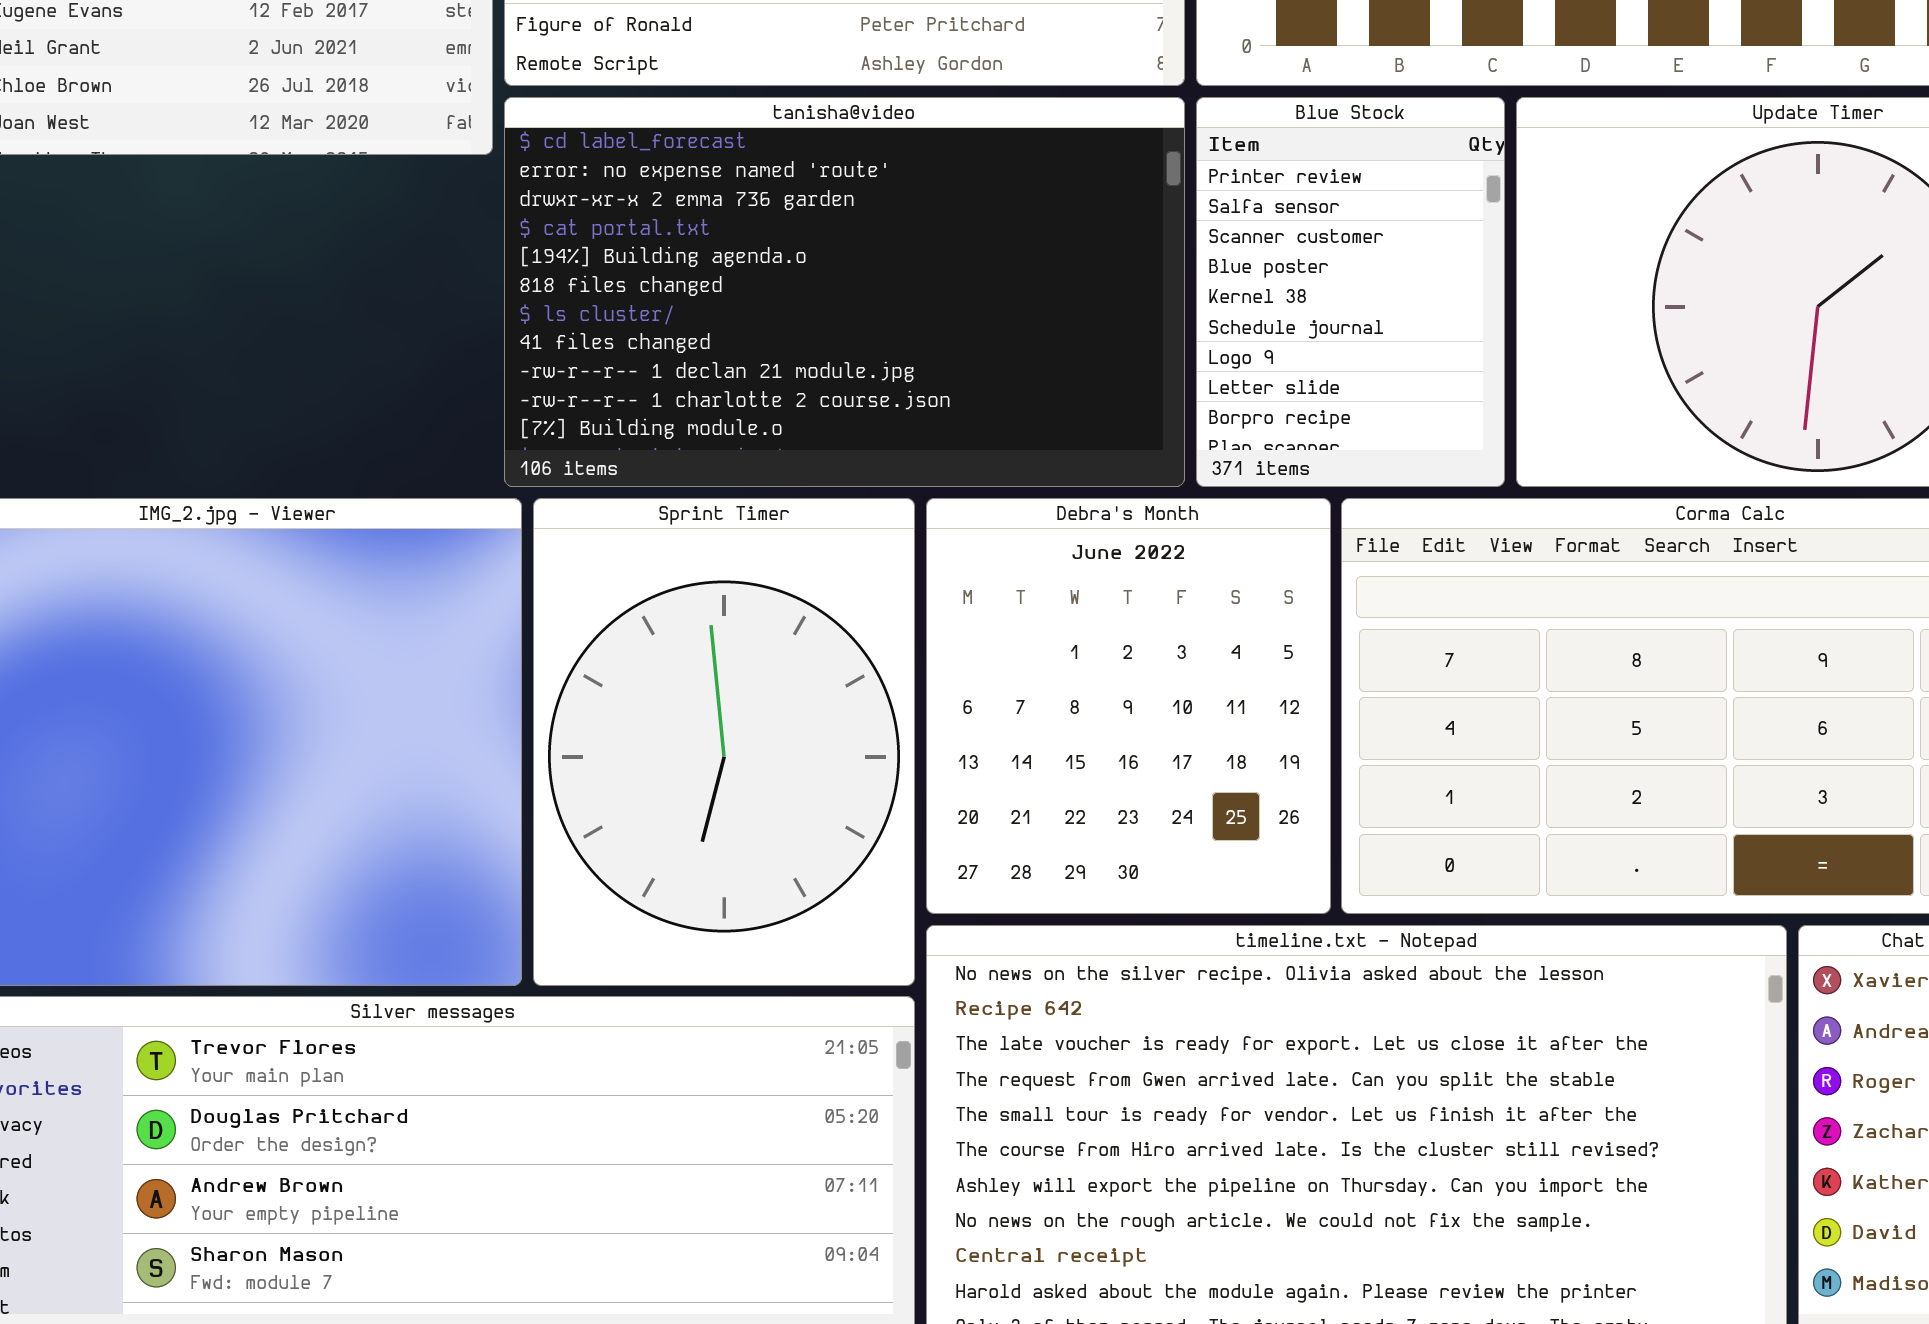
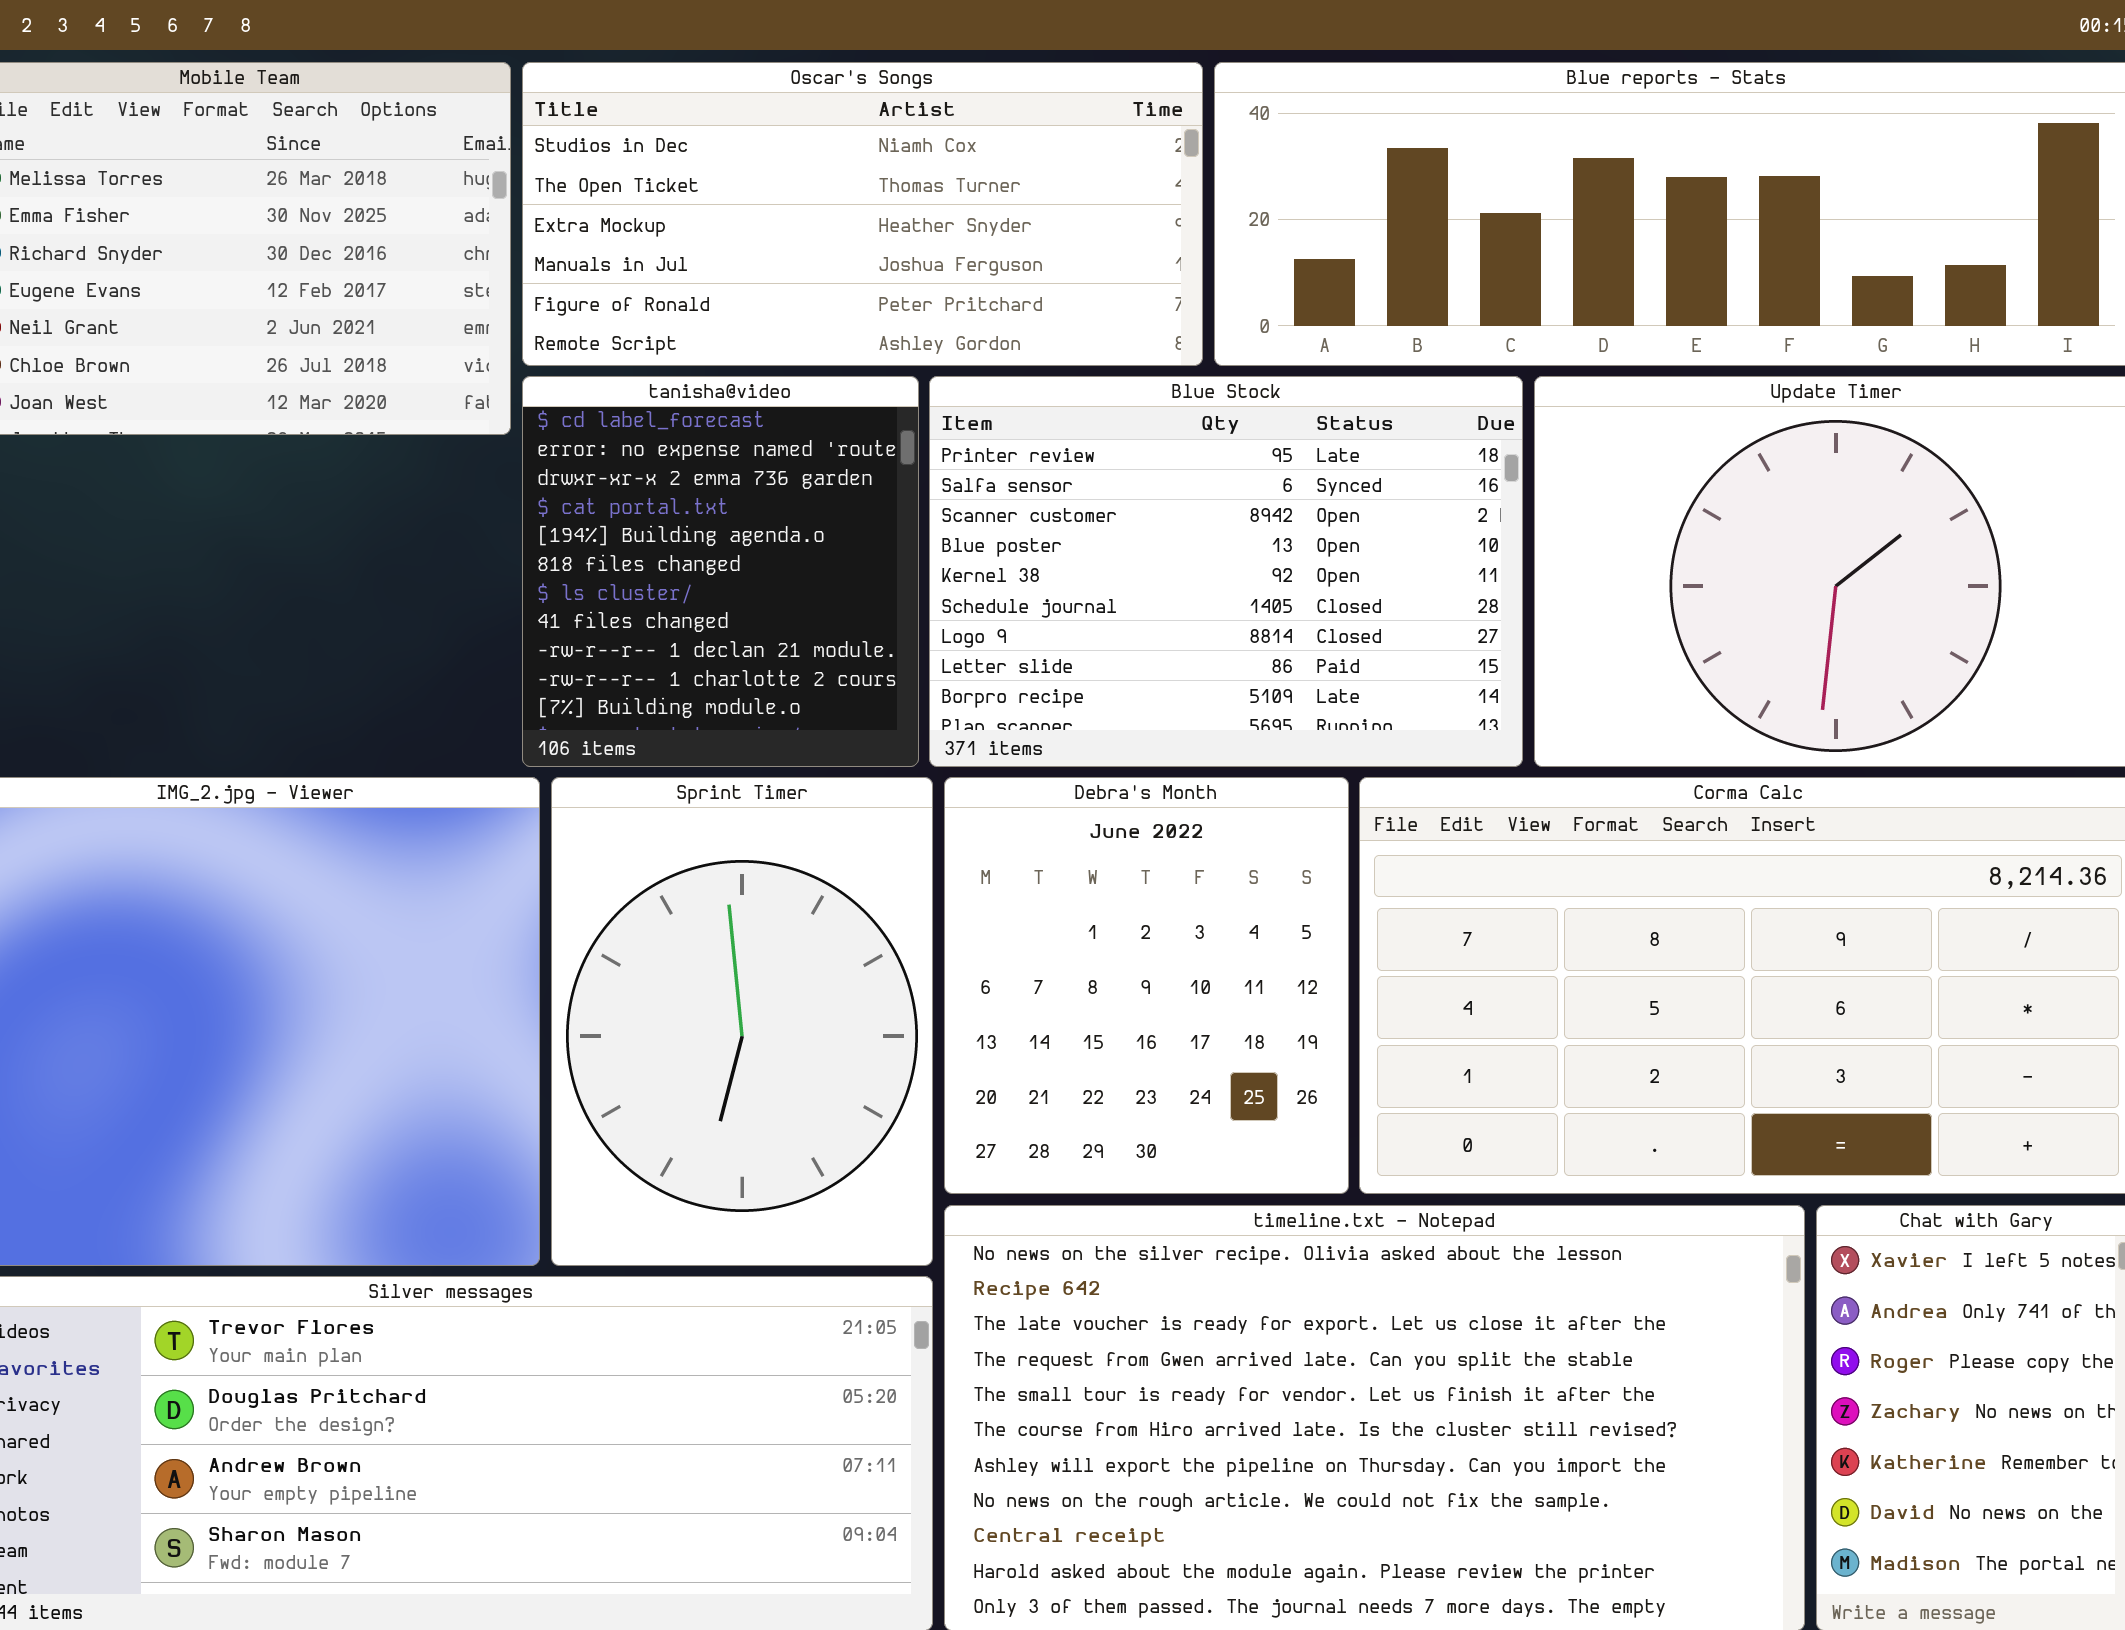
tanisha@video: [504,97,1185,487] -> [522,376,919,767], resized
Blue Stock: [1196,97,1505,487] -> [929,376,1523,767], resized

